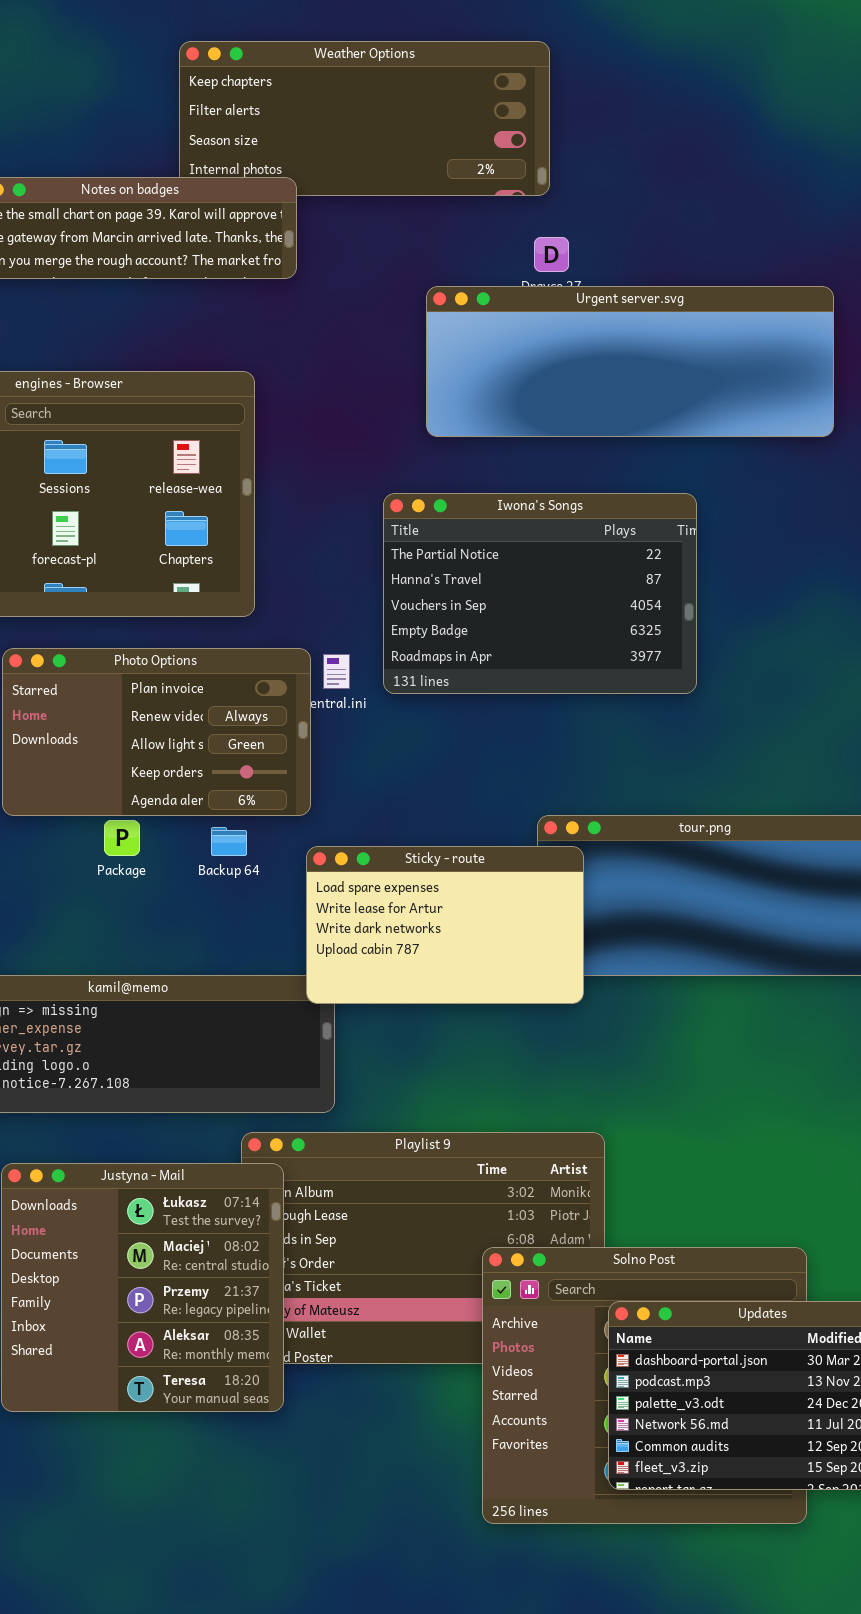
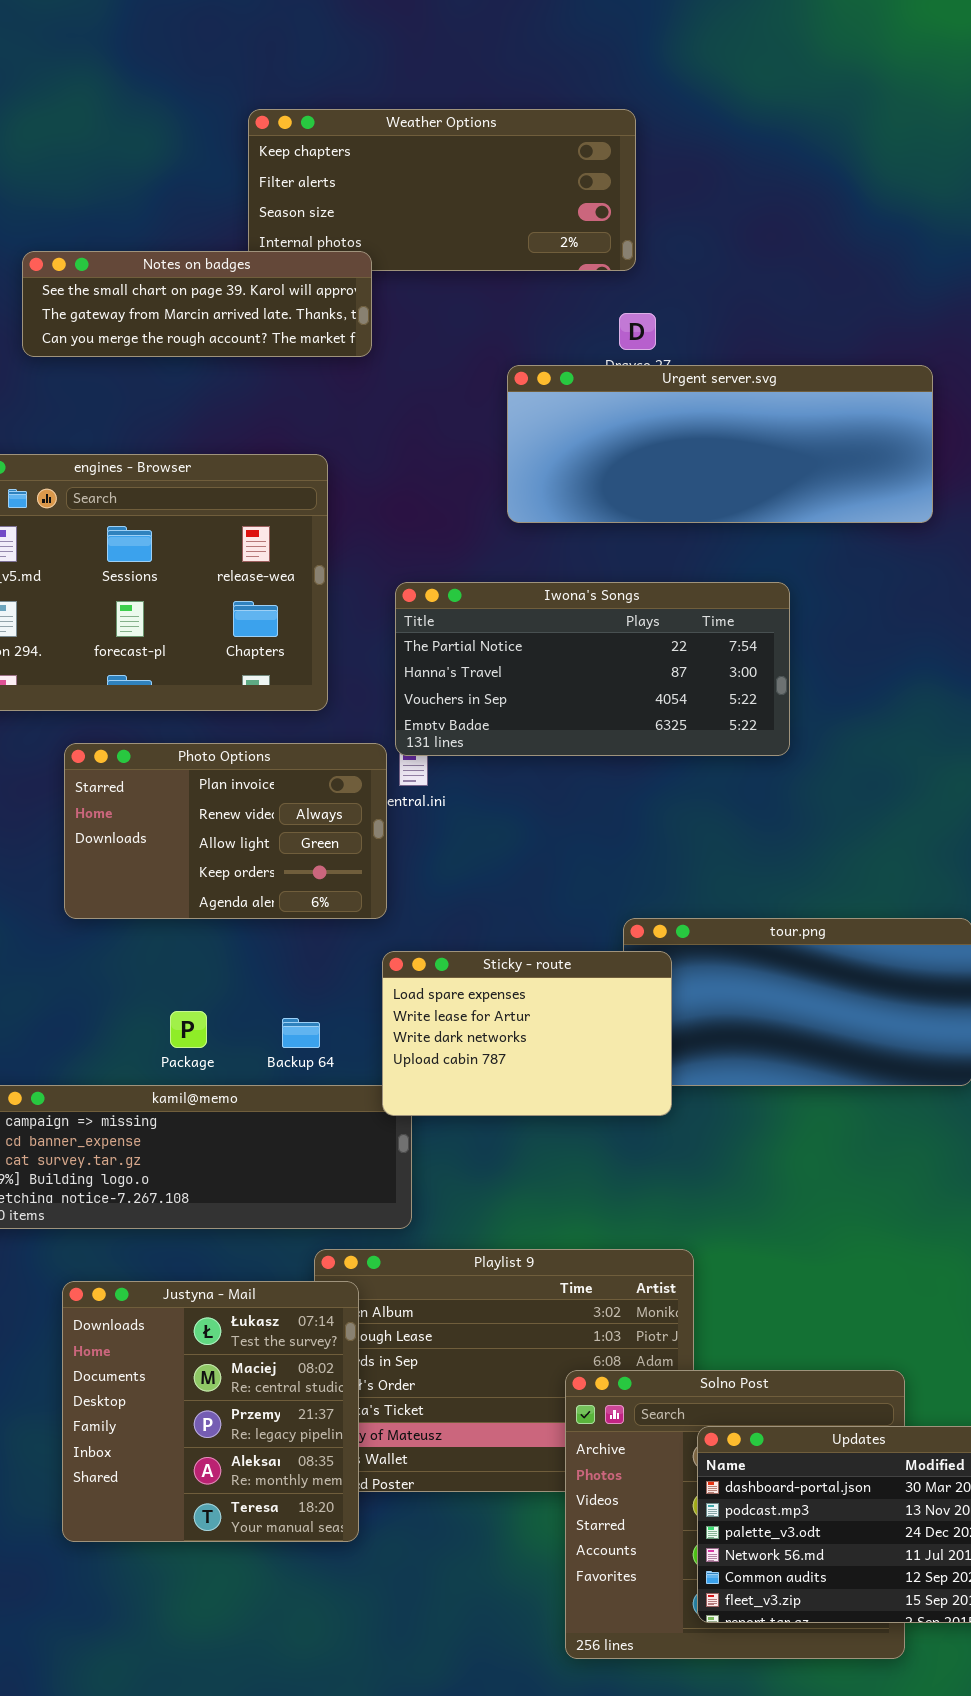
Iwona's Songs: [383,493,697,694] -> [395,582,790,756], resized
Package: [104,820,140,856] -> [170,1011,207,1048], moved
Backup 64: [211,827,247,856] -> [282,1018,320,1048], moved

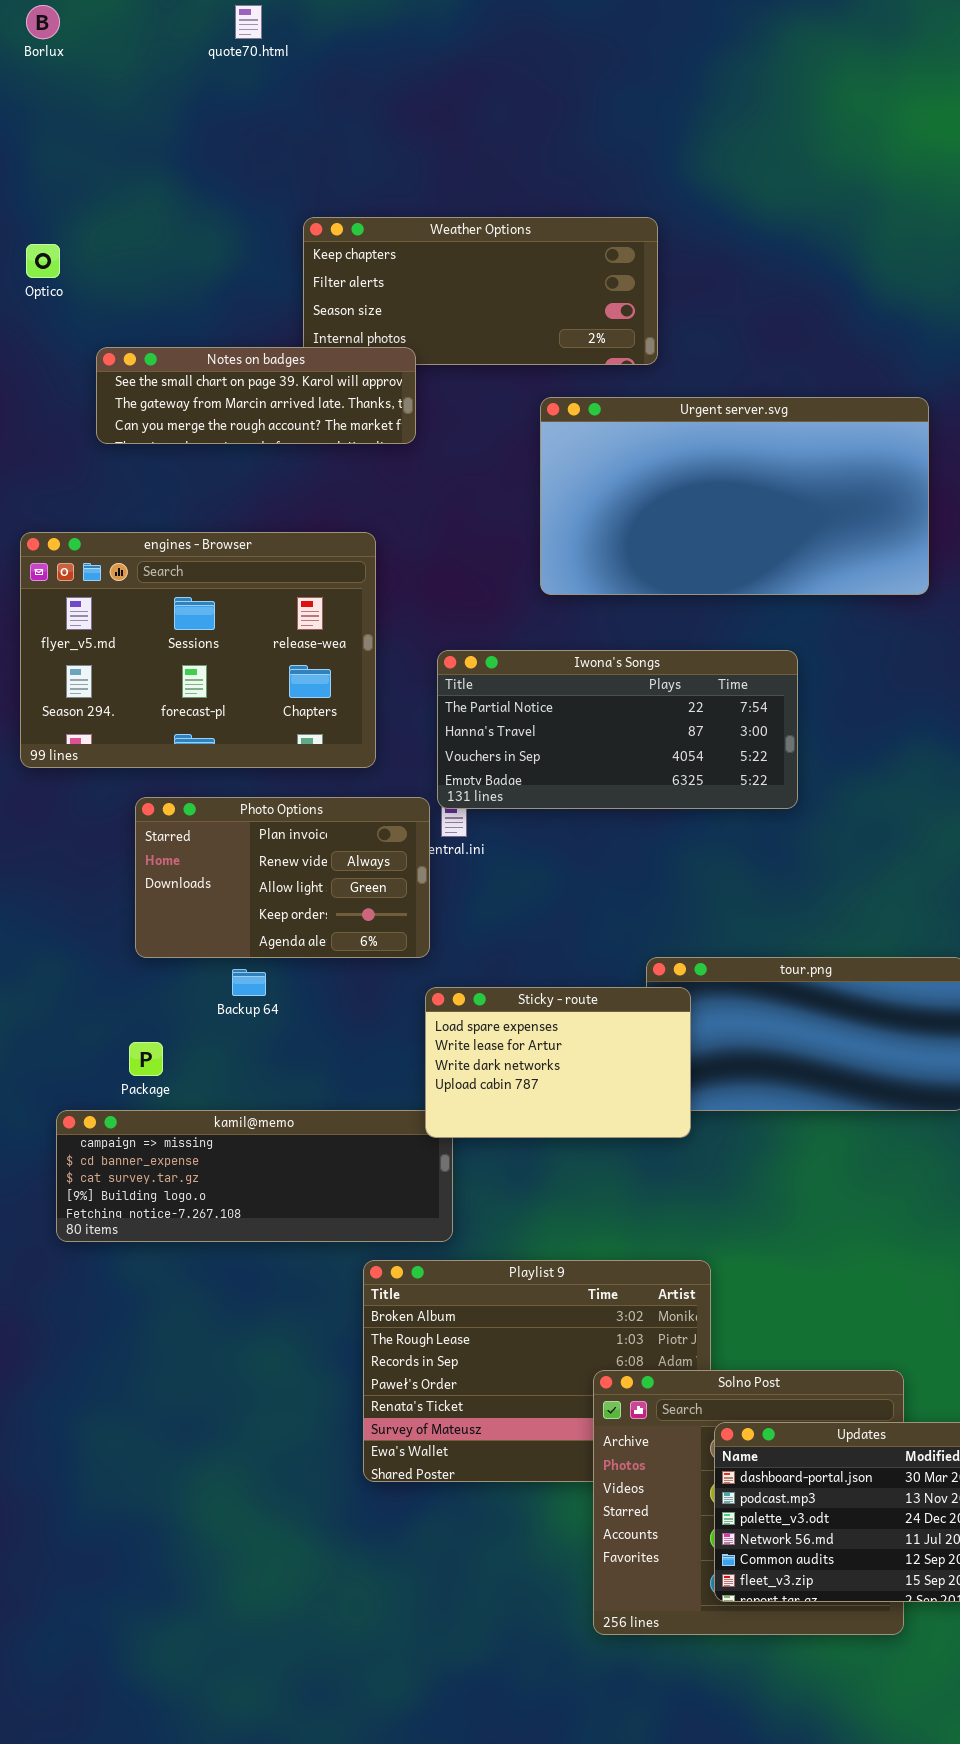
Urgent server.svg: [507,365,933,523] -> [540,397,929,595], resized
Package: [170,1011,207,1048] -> [129,1042,163,1076], moved
Backup 64: [282,1018,320,1048] -> [232,969,266,996], moved
Justyna - Mail: [62,1281,359,1542] -> none, closed

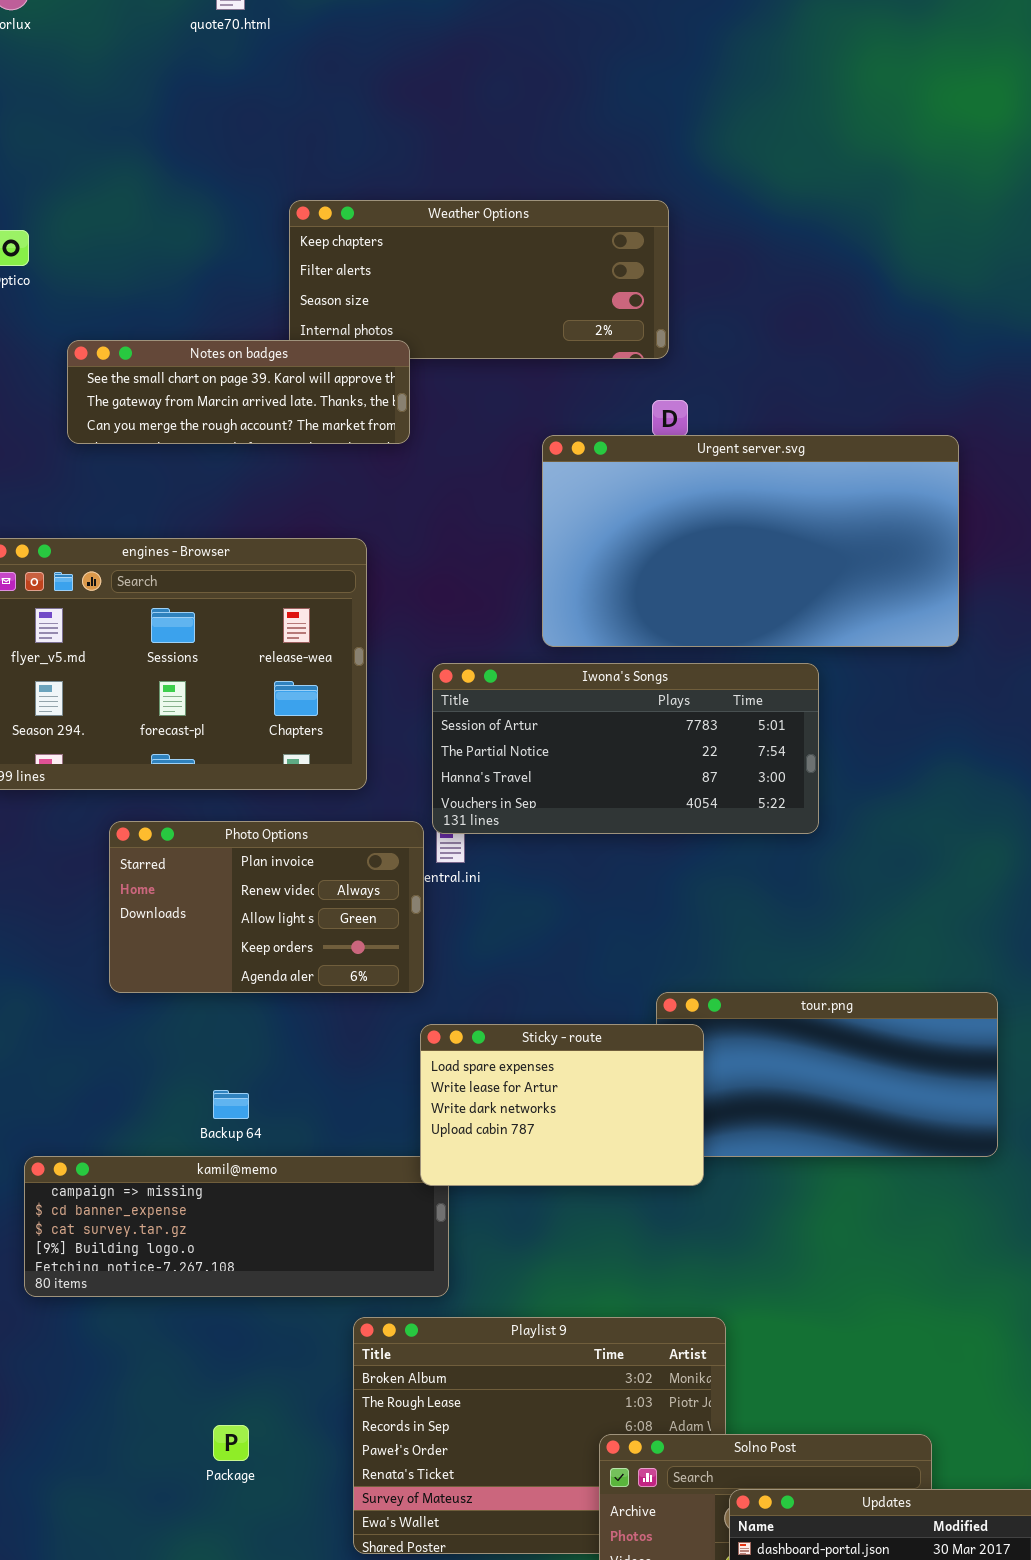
Urgent server.svg: [540,397,929,595] -> [542,435,959,647], moved
Iwona's Songs: [437,650,798,809] -> [432,663,819,834], scrolled up 1 row
Backup 64: [232,969,266,996] -> [213,1090,249,1119], moved
Package: [129,1042,163,1076] -> [213,1425,249,1461], moved

